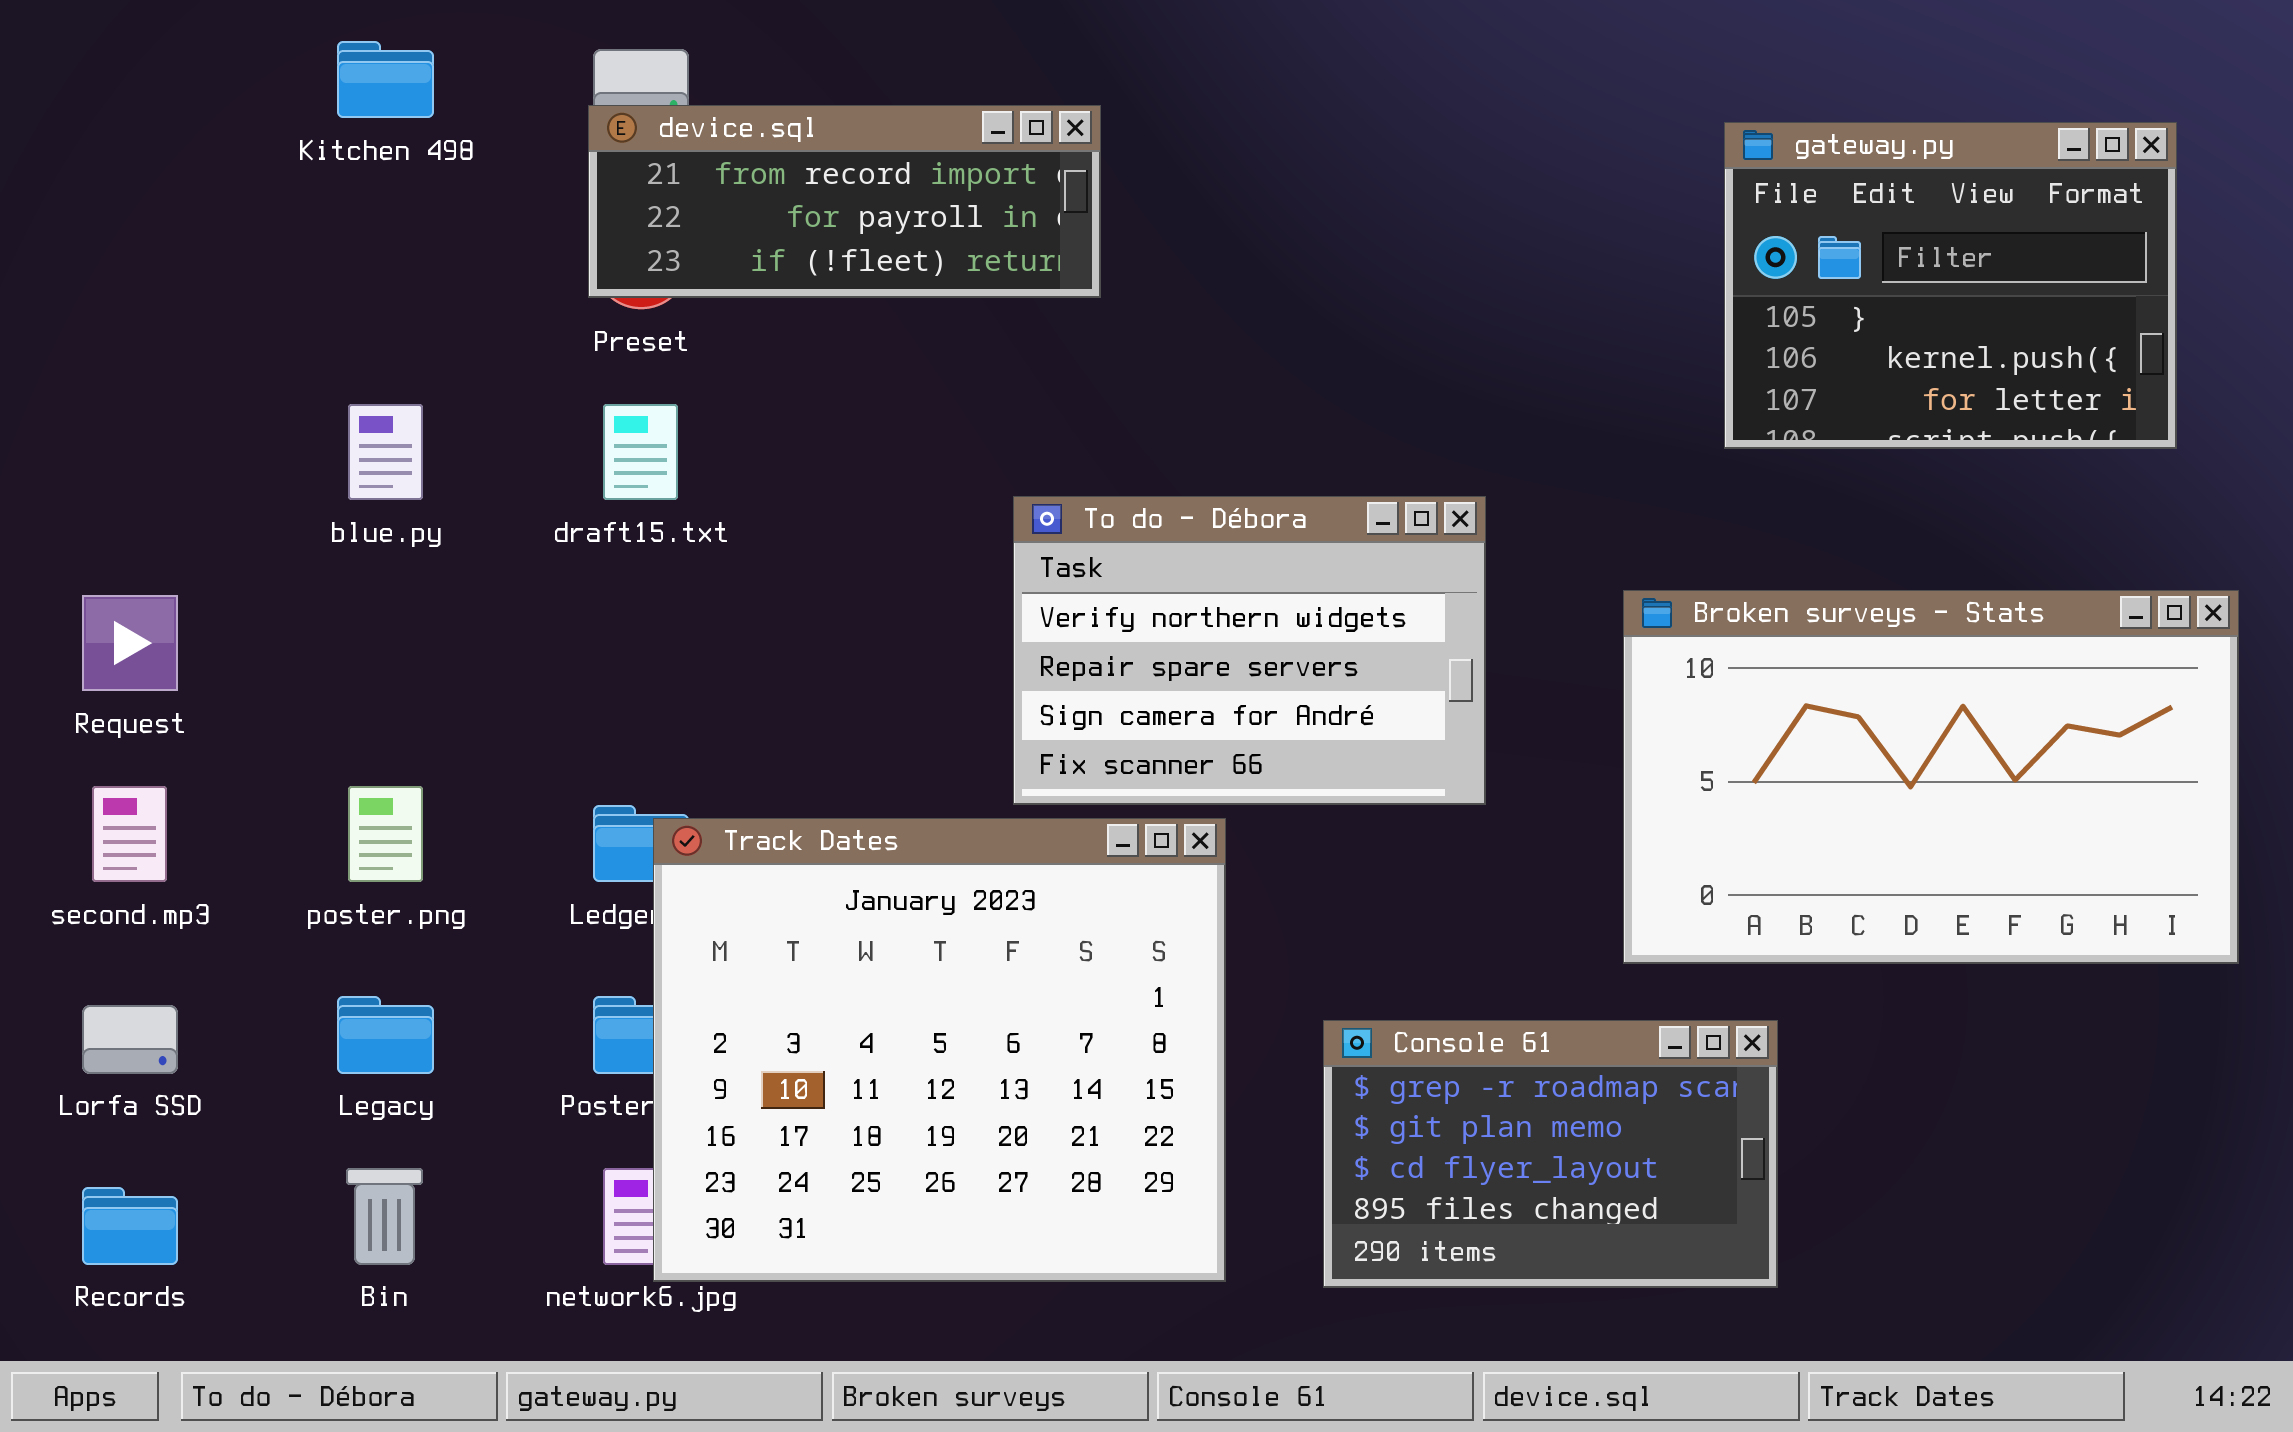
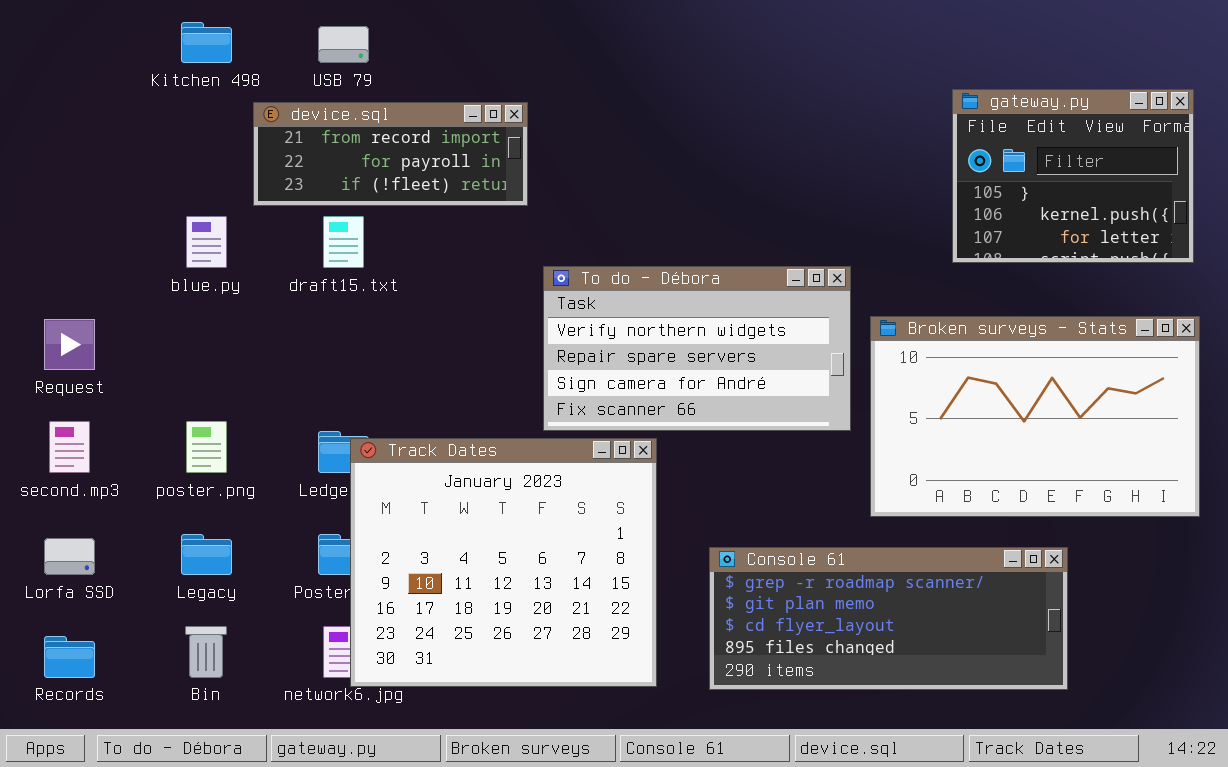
device.sql: [588,105,1101,298] -> [253,102,528,206], moved
gateway.py: [1724,122,2177,449] -> [952,89,1194,263], moved
To do - Débora: [1013,496,1486,805] -> [543,266,851,431], resized
Console 61: [1323,1020,1778,1288] -> [709,547,1068,690], resized

